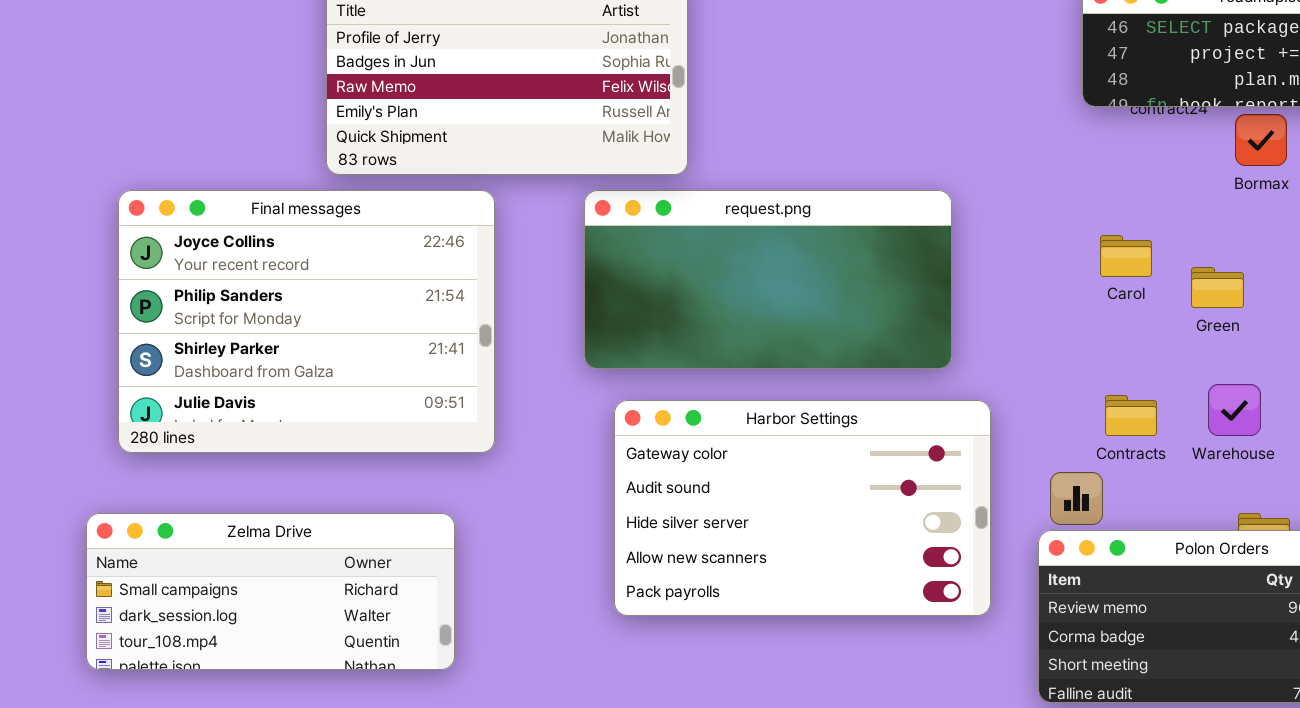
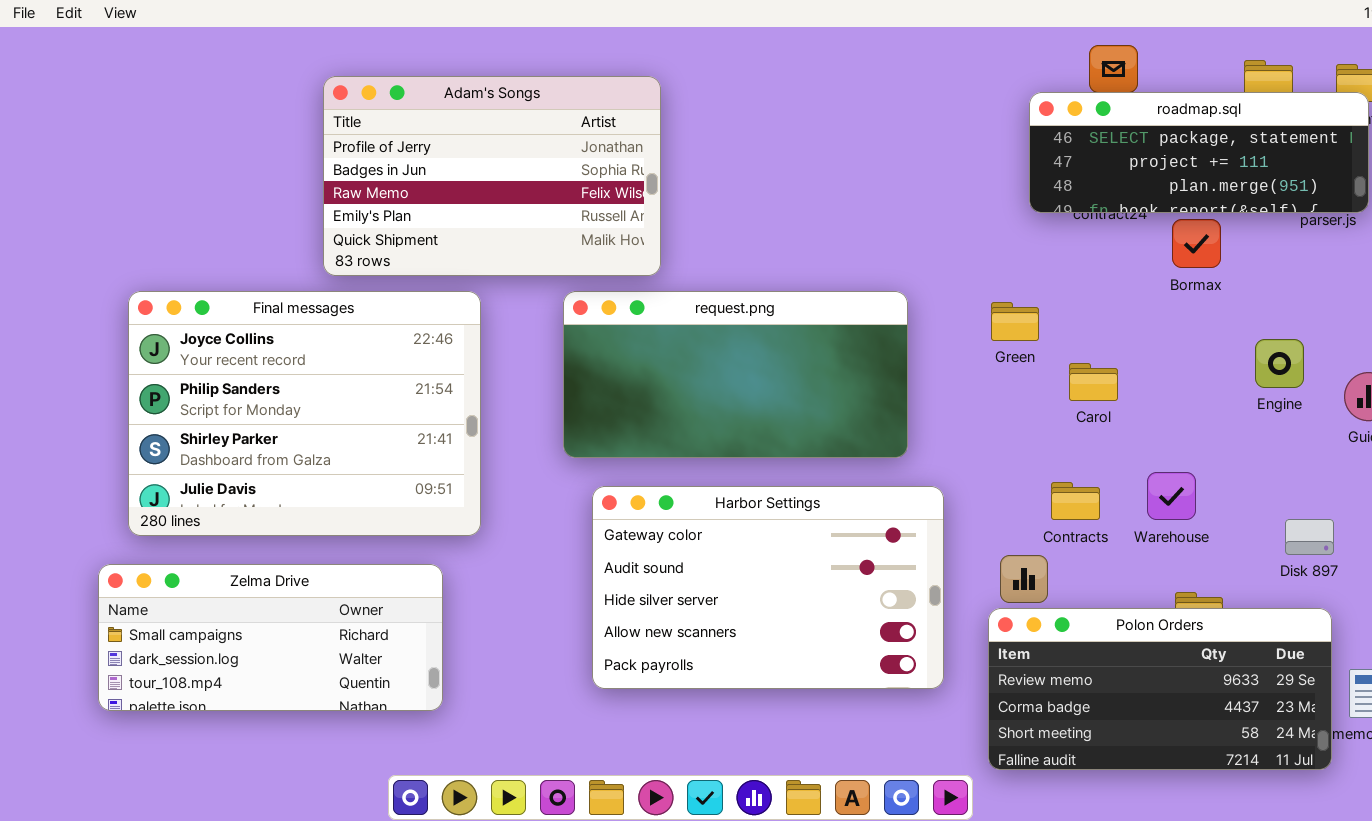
Carol: [1100,235,1152,277] -> [1069,363,1118,401], moved
Green: [1191,267,1244,308] -> [991,302,1039,341], moved
Zelma Drive: [86,513,455,670] -> [98,564,443,711], moved

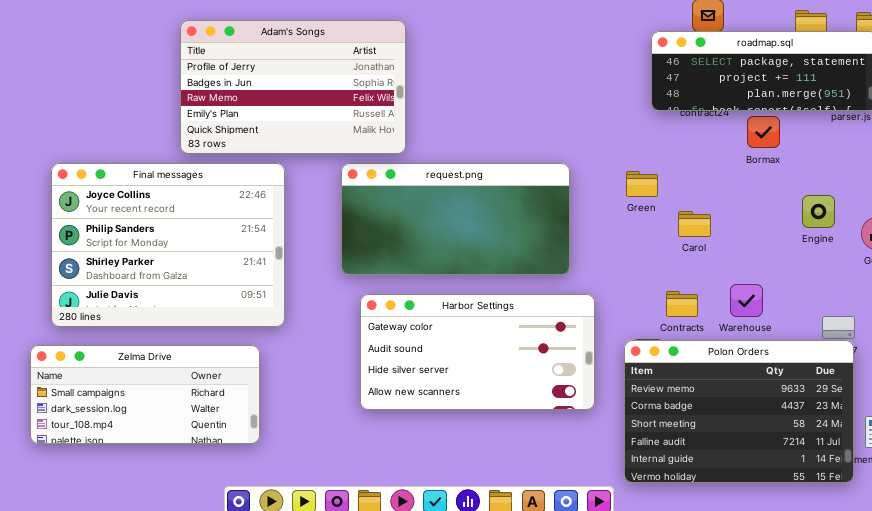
Harbor Settings: [592,486,944,689] -> [360,294,595,410], resized
Polon Orders: [988,608,1332,770] -> [624,340,854,483], resized

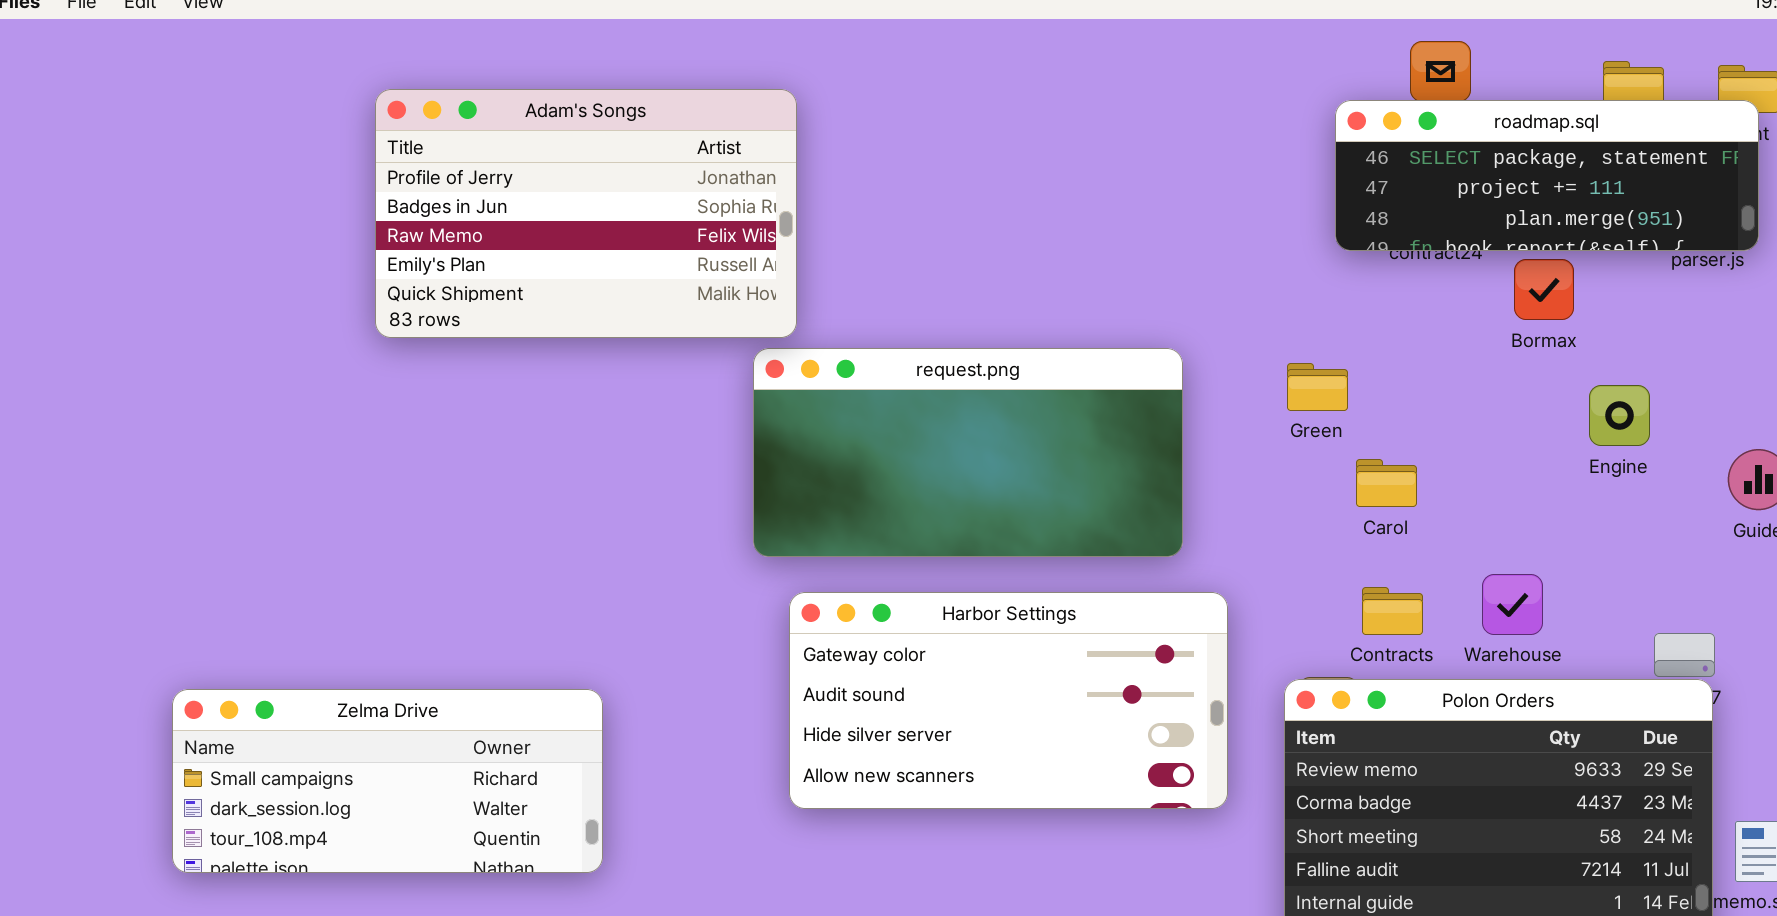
Adam's Songs: [180,20,406,154] -> [375,89,797,338], moved
Final messages: [51,163,285,327] -> none, closed
Engine: [802,195,835,228] -> [1589,385,1650,446], moved
Carol: [678,211,711,237] -> [1356,459,1417,507], moved

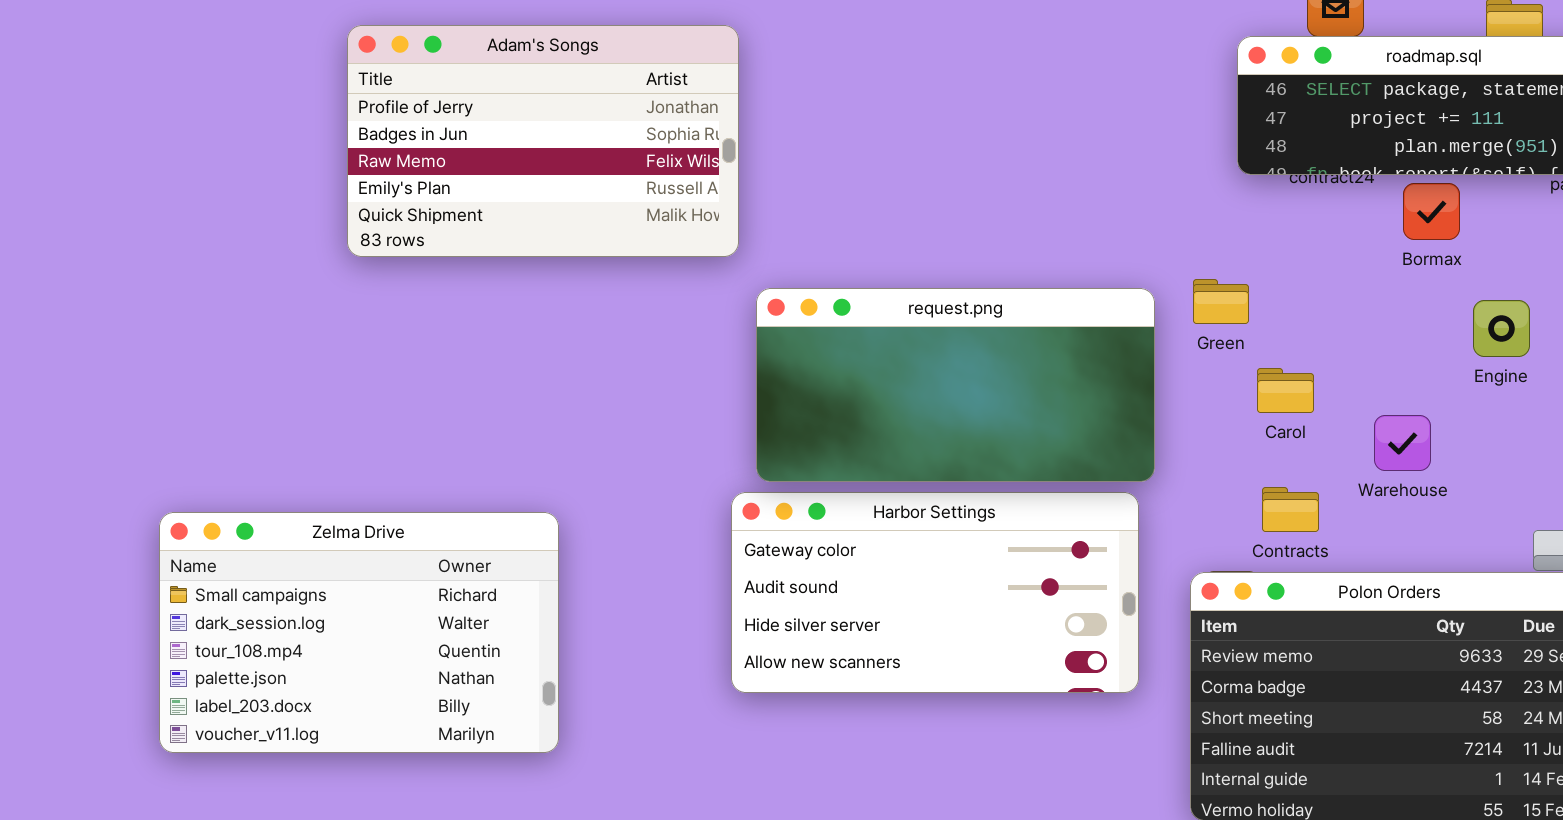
request.png: [753,348,1183,557] -> [756,288,1155,482], moved
Warehouse: [1482,574,1543,635] -> [1374,415,1431,471], moved
Zelma Drive: [172,689,603,873] -> [159,512,559,753], resized

